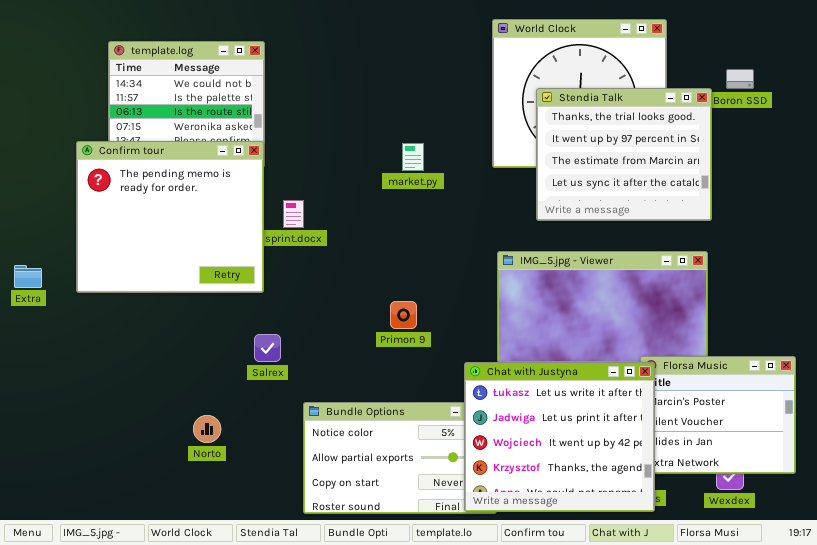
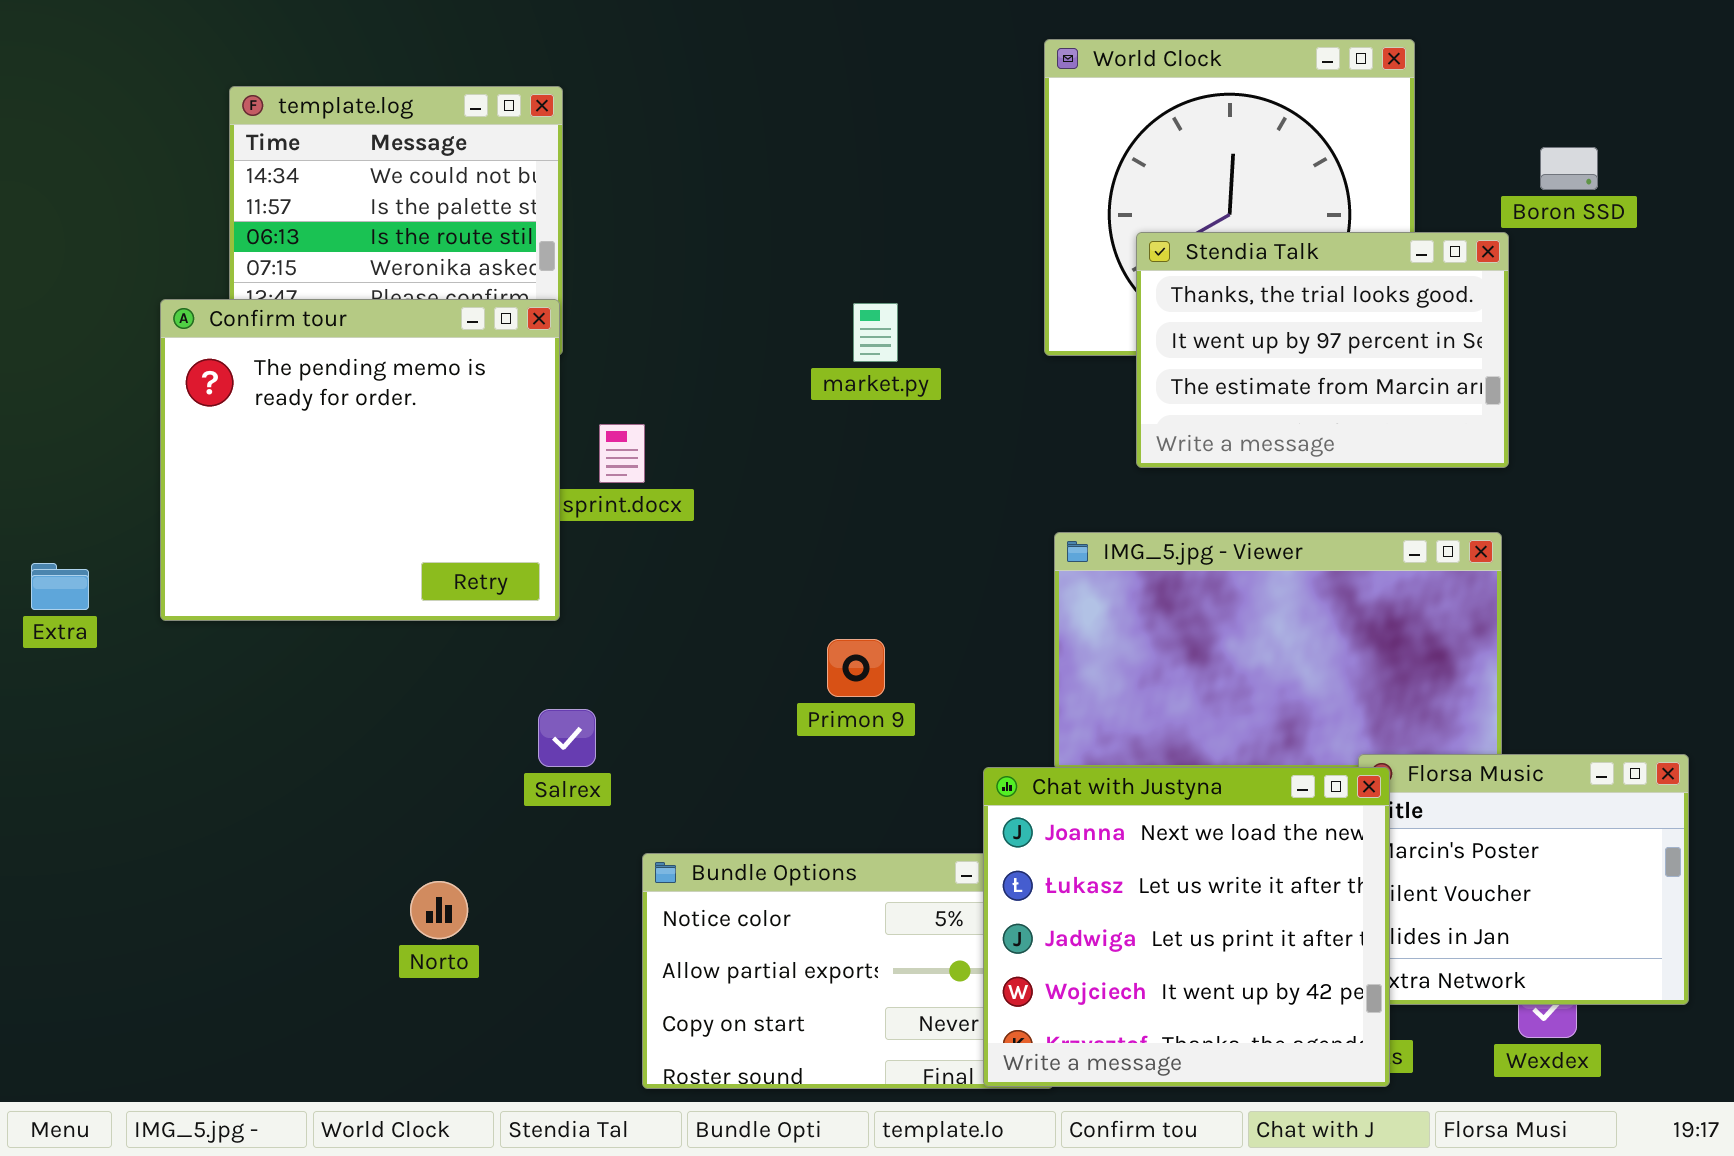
Stendia Talk: [536,88,712,221] -> [1136,232,1509,468], resized
Chat with Justyna: [464,362,655,512] -> [983,767,1390,1087], scrolled up 1 row

